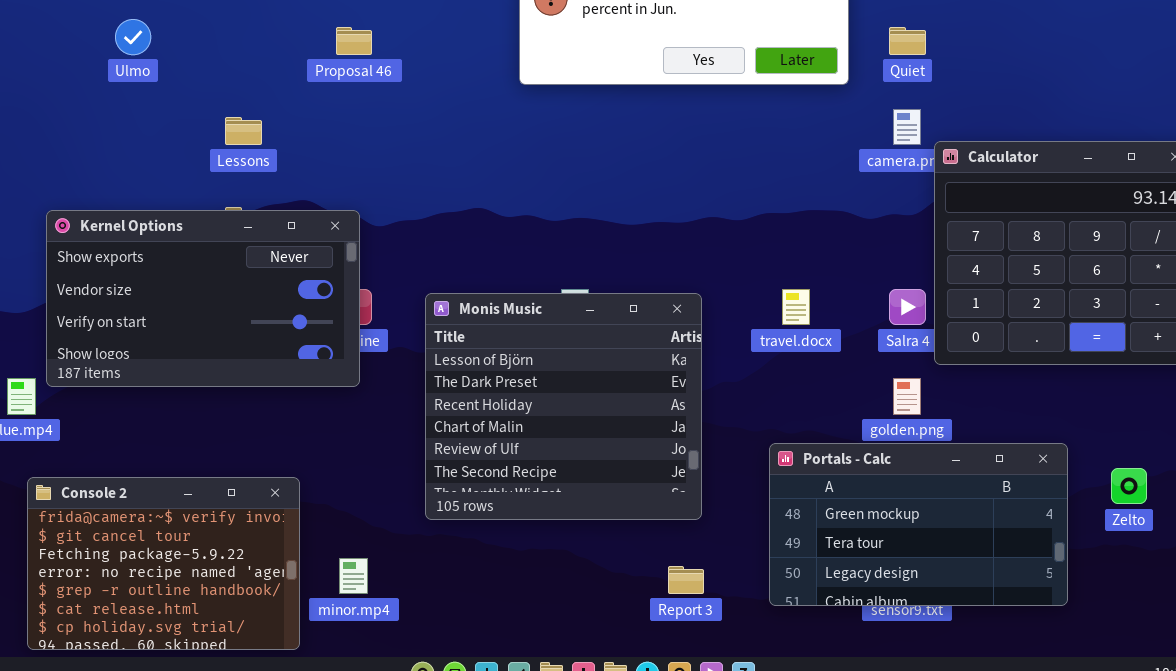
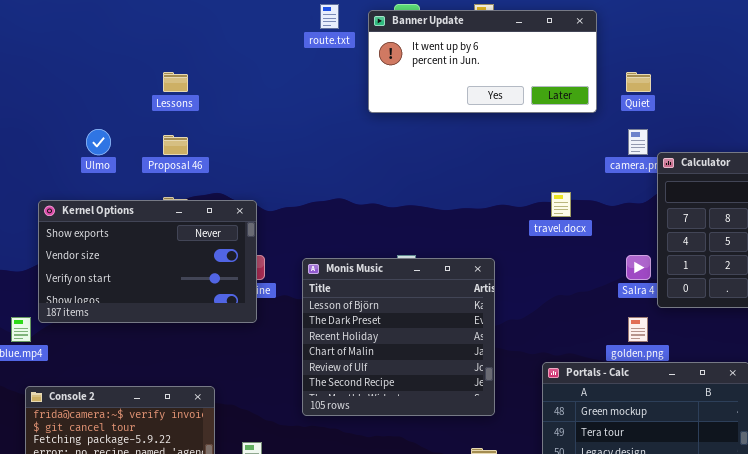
Ulmo: [115,19,151,55] -> [86,129,111,155], moved
Proposal 46: [336,27,372,55] -> [163,135,188,155], moved
Lessons: [225,117,262,145] -> [163,72,188,92], moved
travel.docx: [782,289,810,325] -> [551,192,571,217], moved

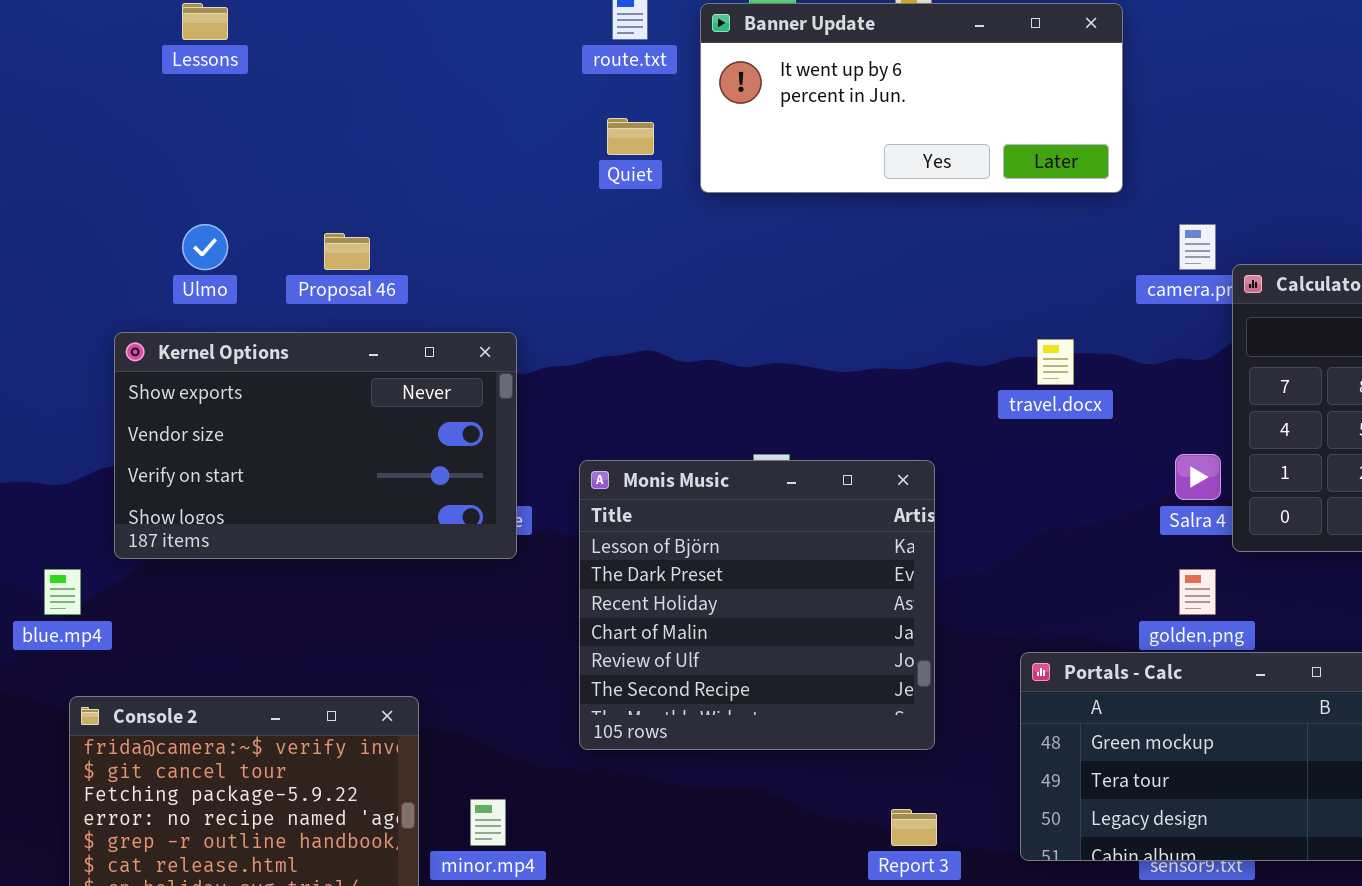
Lessons: [163,72,188,92] -> [182,3,228,40], moved
Quiet: [626,72,651,92] -> [607,118,654,155], moved
Kernel Options: [38,200,257,323] -> [114,332,517,559], moved

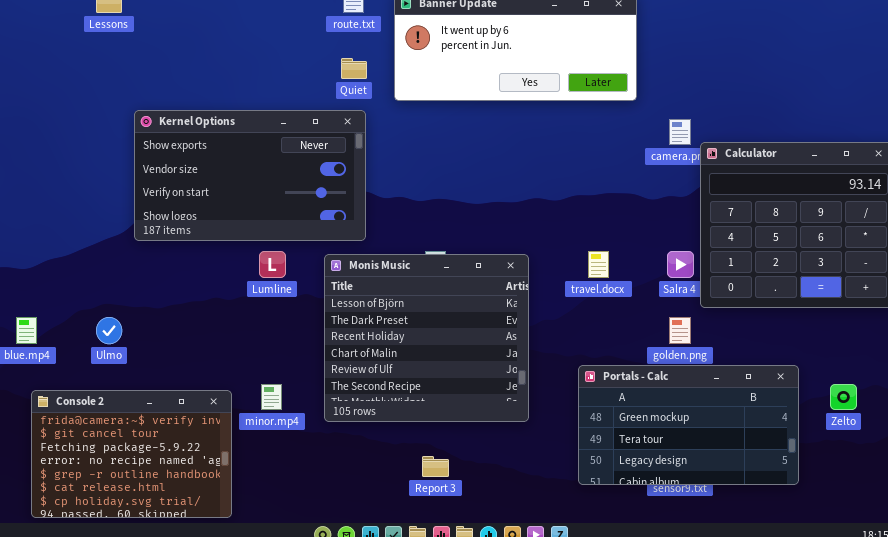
Ulmo: [182,224,228,270] -> [96,317,122,344], moved
Kernel Options: [114,332,517,559] -> [134,110,366,241], moved
travel.docx: [1037,339,1074,385] -> [588,251,609,278], moved
minor.mp4: [470,799,506,846] -> [261,384,282,410], moved
Report 3: [891,809,937,846] -> [422,456,449,477], moved

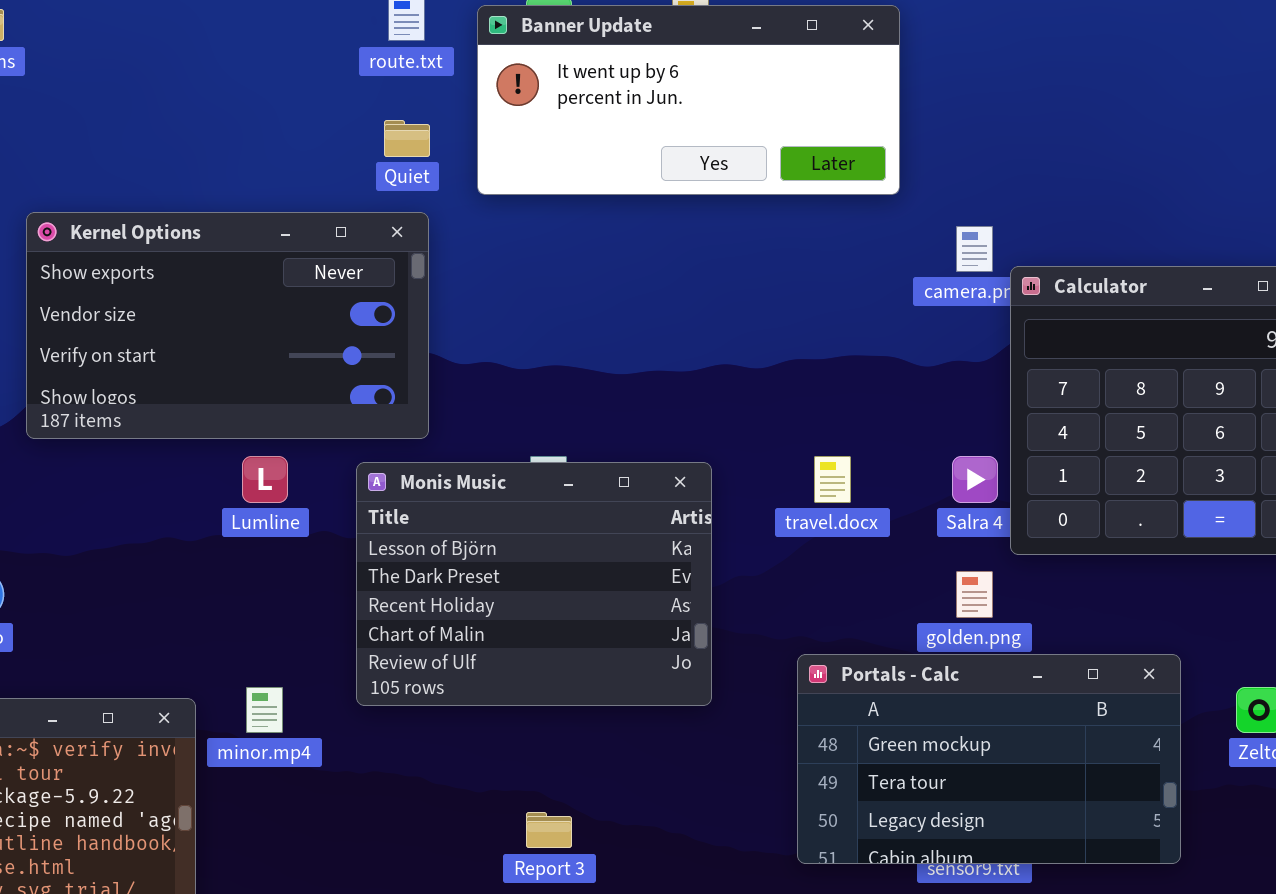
Monis Music: [324,254,529,422] -> [356,462,712,706], resized

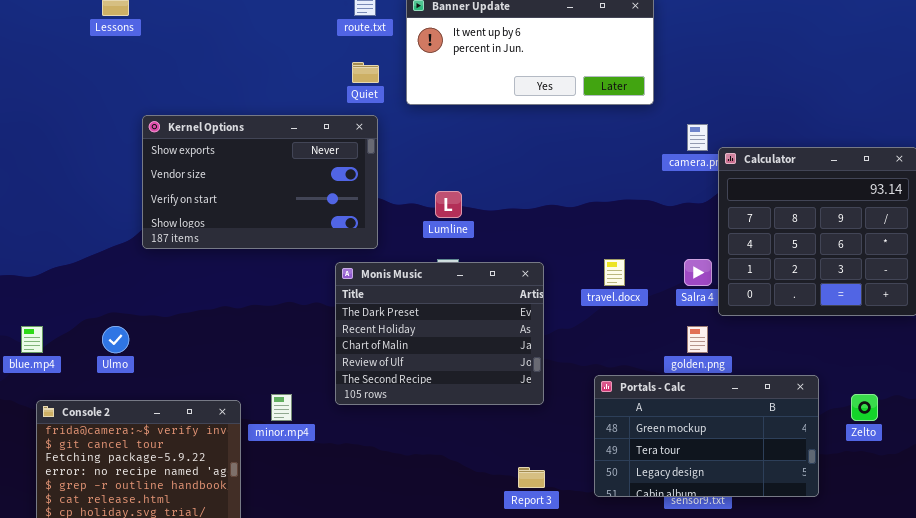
Lumline: [242,456,288,503] -> [435,191,462,218], moved
Monis Music: [356,462,712,706] -> [335,262,544,405], scrolled down 1 row
Report 3: [526,812,572,848] -> [518,467,545,488], moved

